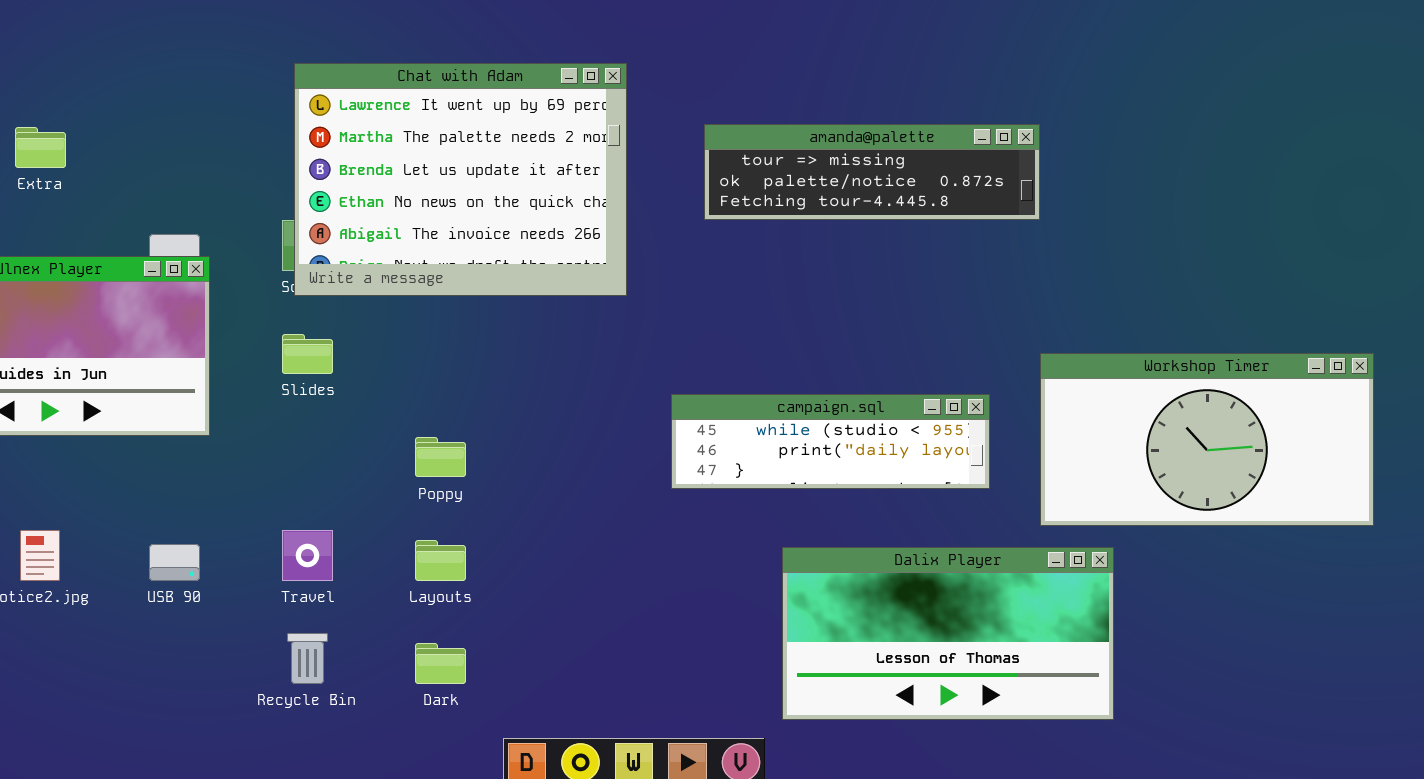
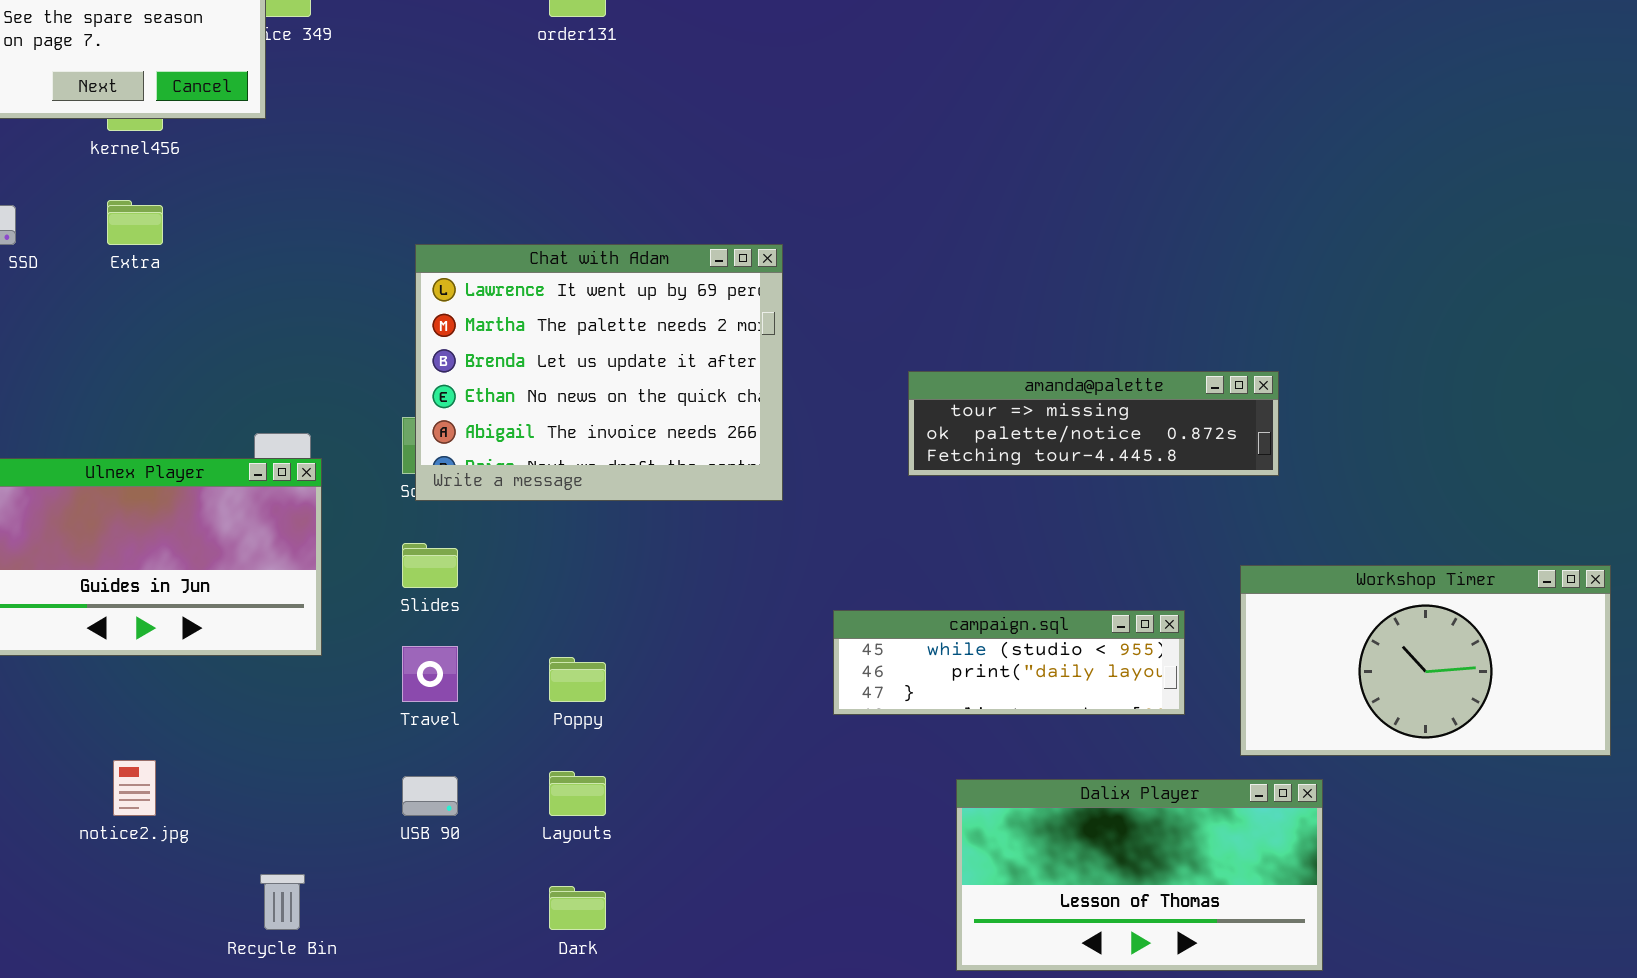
amanda@palette: [704,124,1040,220] -> [908,371,1279,476], moved
Extra: [15,127,66,168] -> [107,200,163,245], moved
Travel: [282,530,333,581] -> [402,646,458,702], moved
USB 90: [149,544,200,581] -> [402,776,458,816], moved
Recycle Bin: [287,633,328,684] -> [260,874,305,930], moved

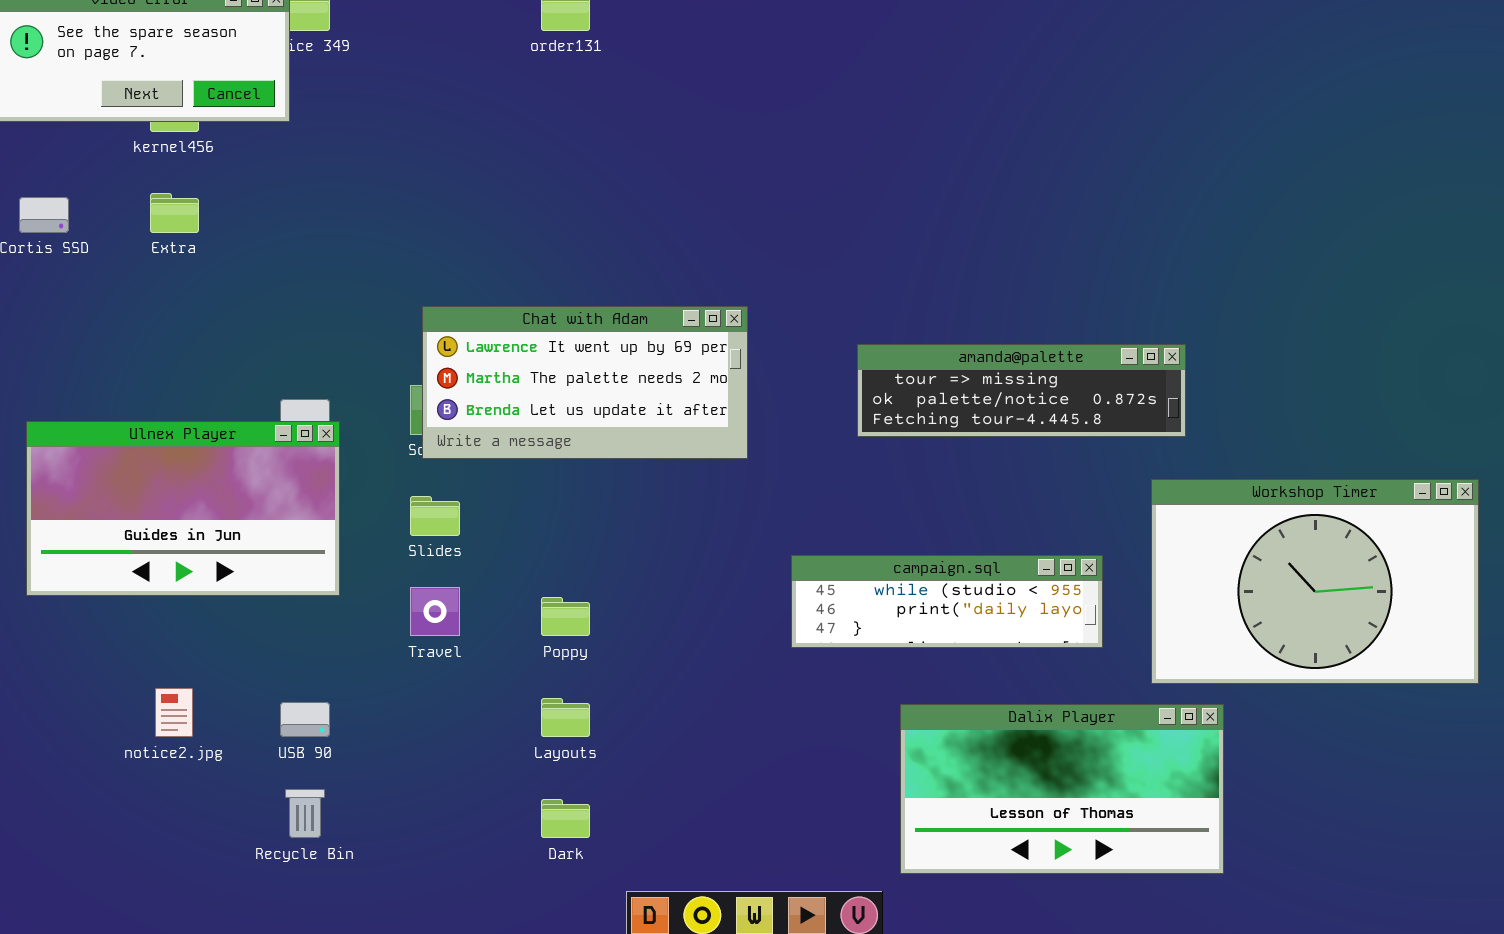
Chat with Adam: [415,244,783,501] -> [422,306,748,459], resized
Workshop Timer: [1240,565,1611,756] -> [1151,479,1479,684], resized
USB 90: [402,776,458,816] -> [280,702,330,737], moved

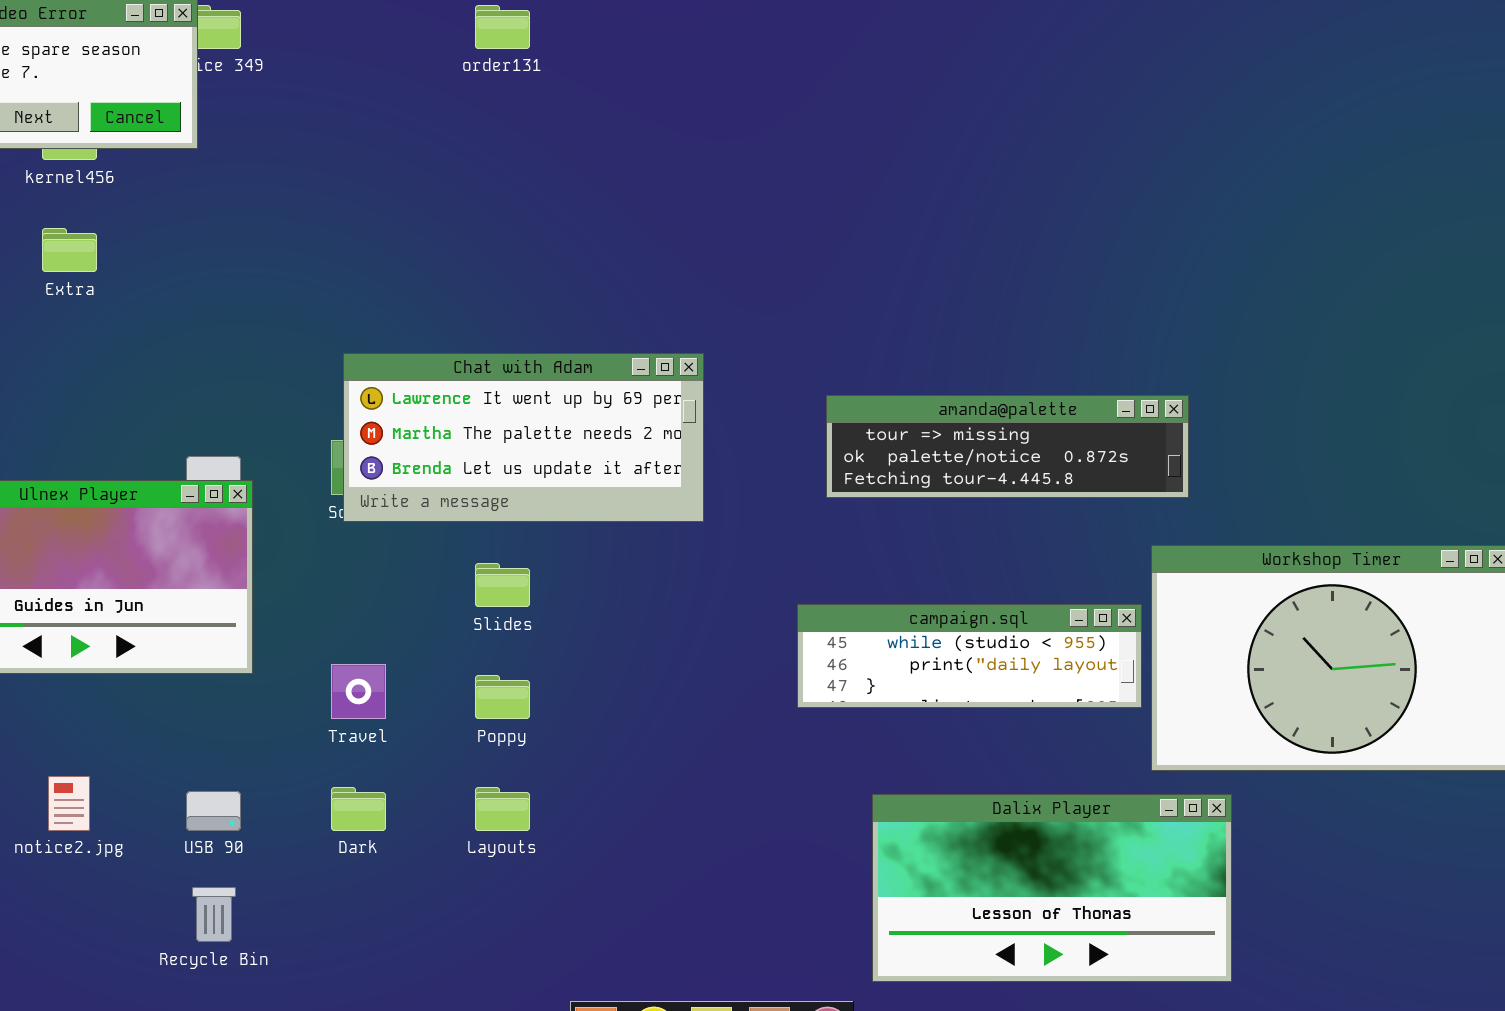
Slides: [410,496,460,536] -> [475,563,530,607], moved
campaign.sql: [791,555,1103,648] -> [797,604,1142,708], moved
Dark: [541,799,590,838] -> [331,787,386,831], moved

